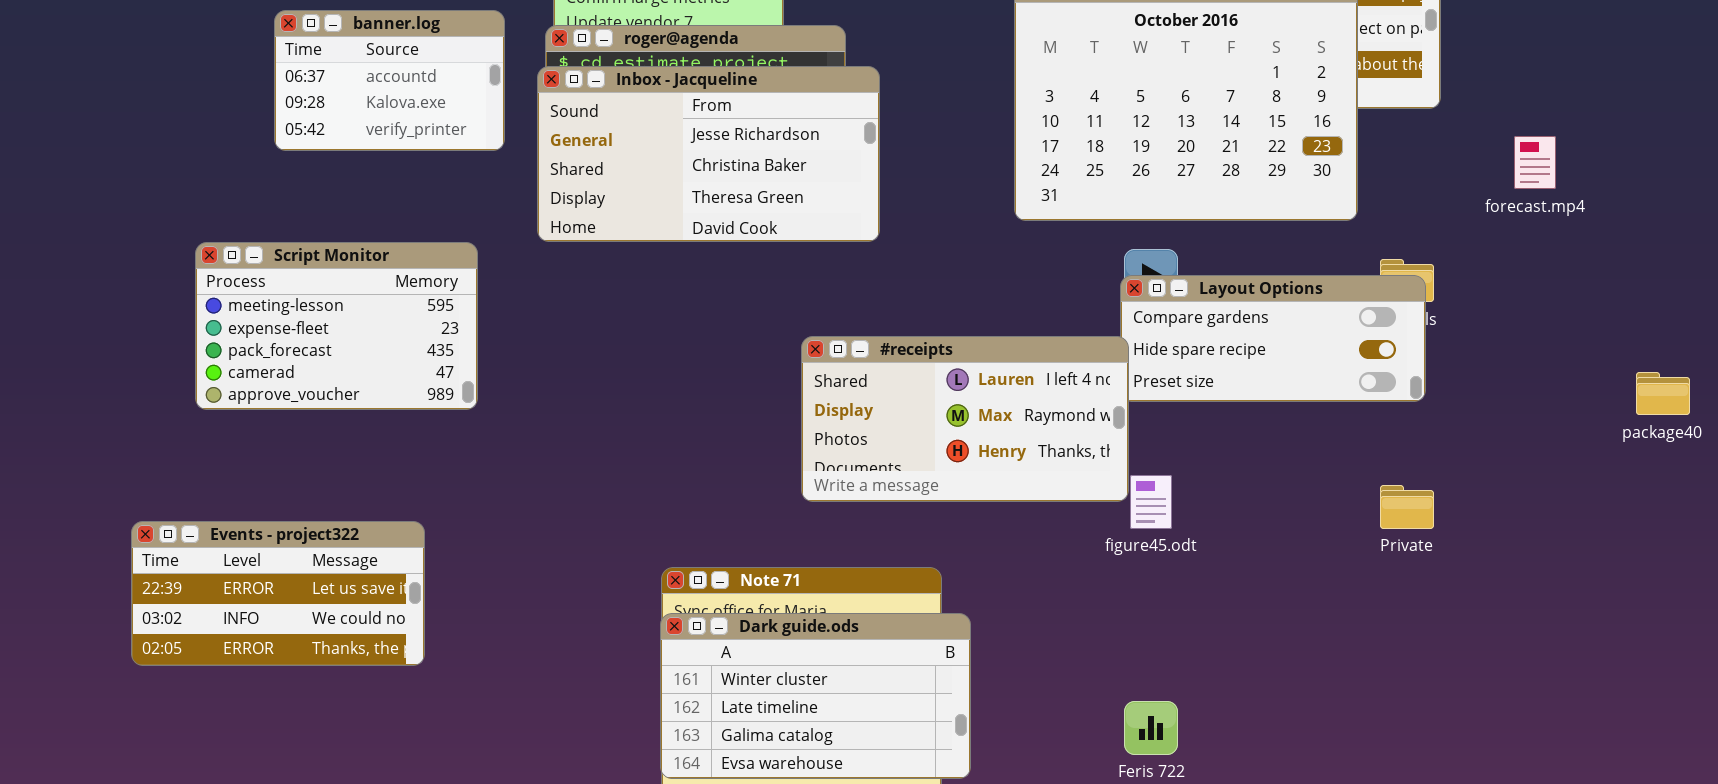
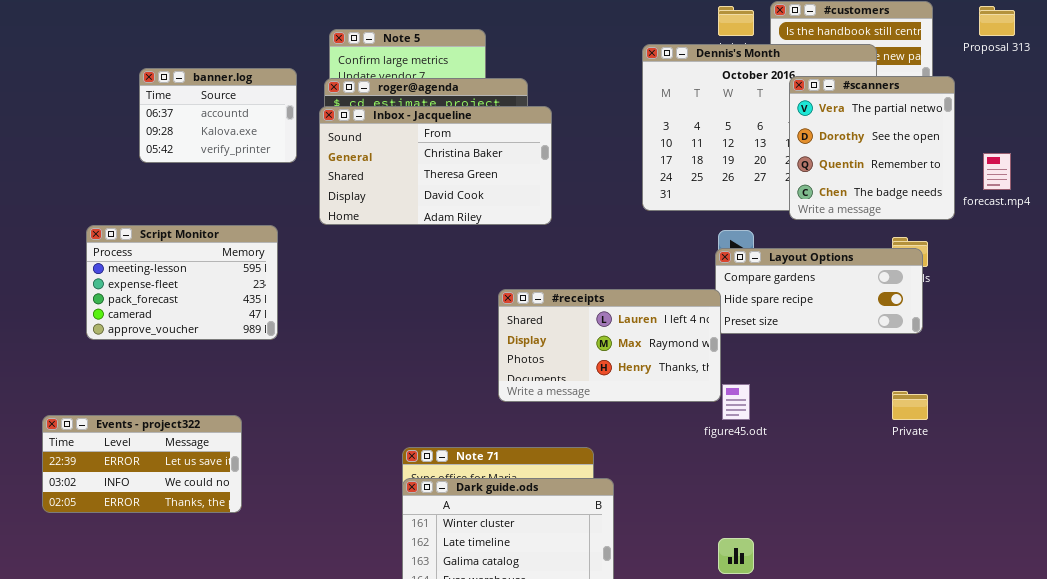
#scanners: none -> [789,76,955,220], opened
Inbox - Jacqueline: [537,66,880,242] -> [319,106,552,225], scrolled down 1 row

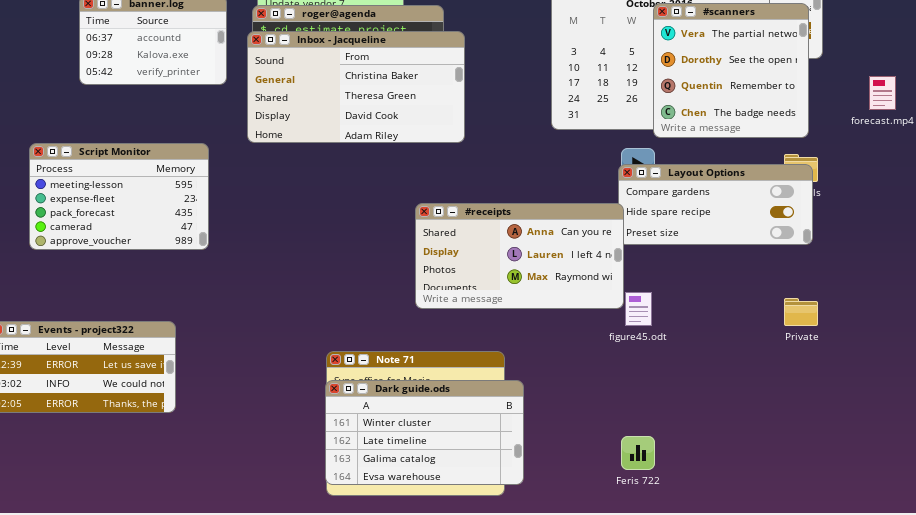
#scanners: [789,76,955,220] -> [653,3,809,138], moved
#receipts: [498,289,721,402] -> [415,203,624,309], scrolled up 1 row

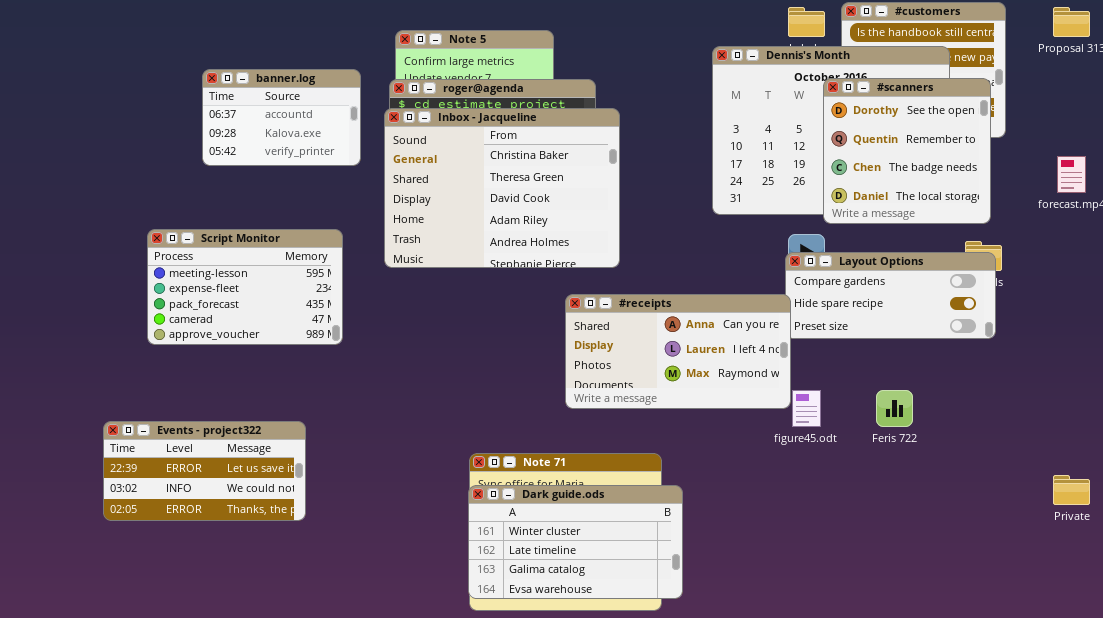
#scanners: [653,3,809,138] -> [823,78,991,224], scrolled down 1 row
Inbox - Jacqueline: [247,31,465,143] -> [384,108,620,268], resized
Private: [784,298,818,326] -> [1053,475,1090,505], moved
Feris 722: [621,436,655,470] -> [876,390,913,427], moved

